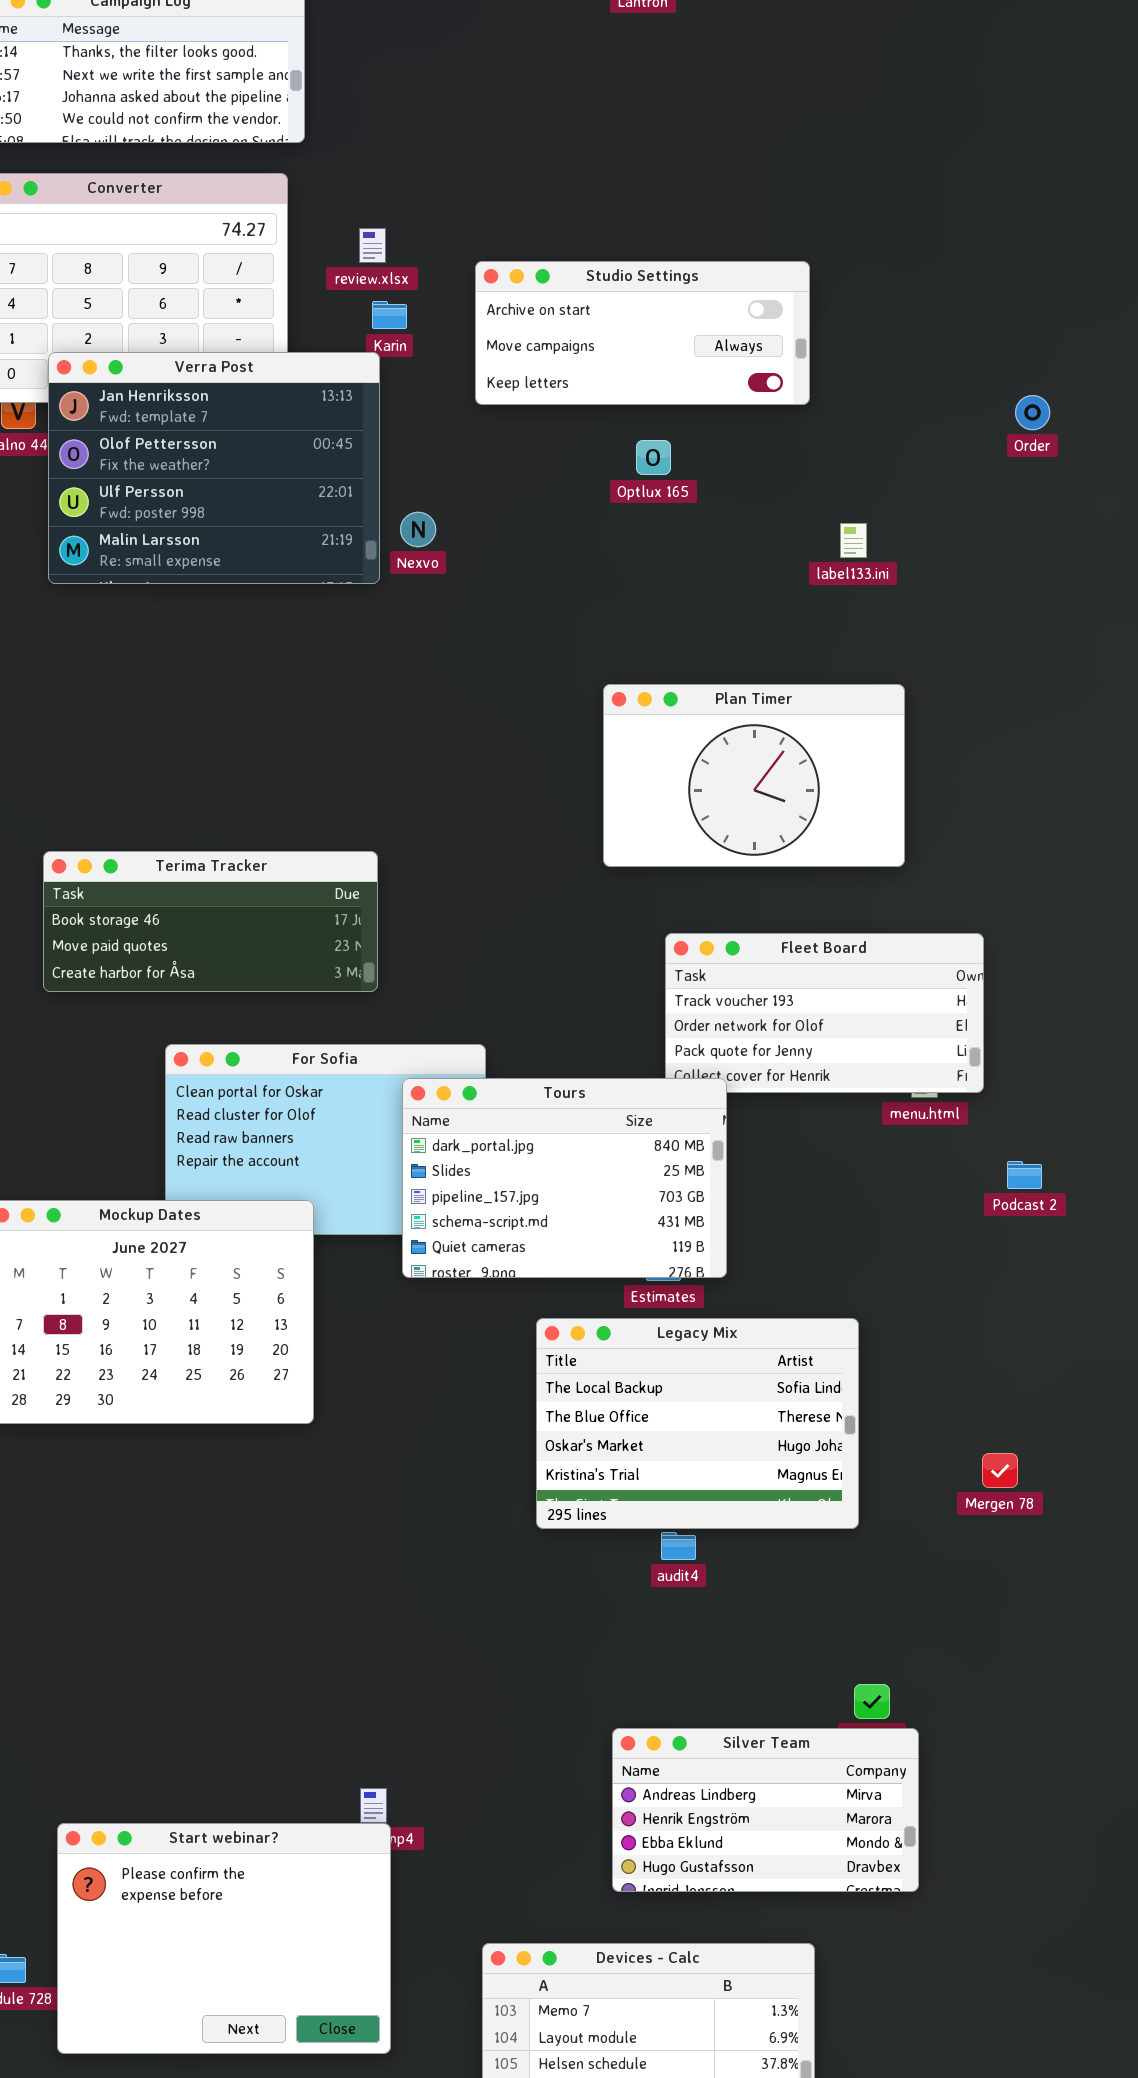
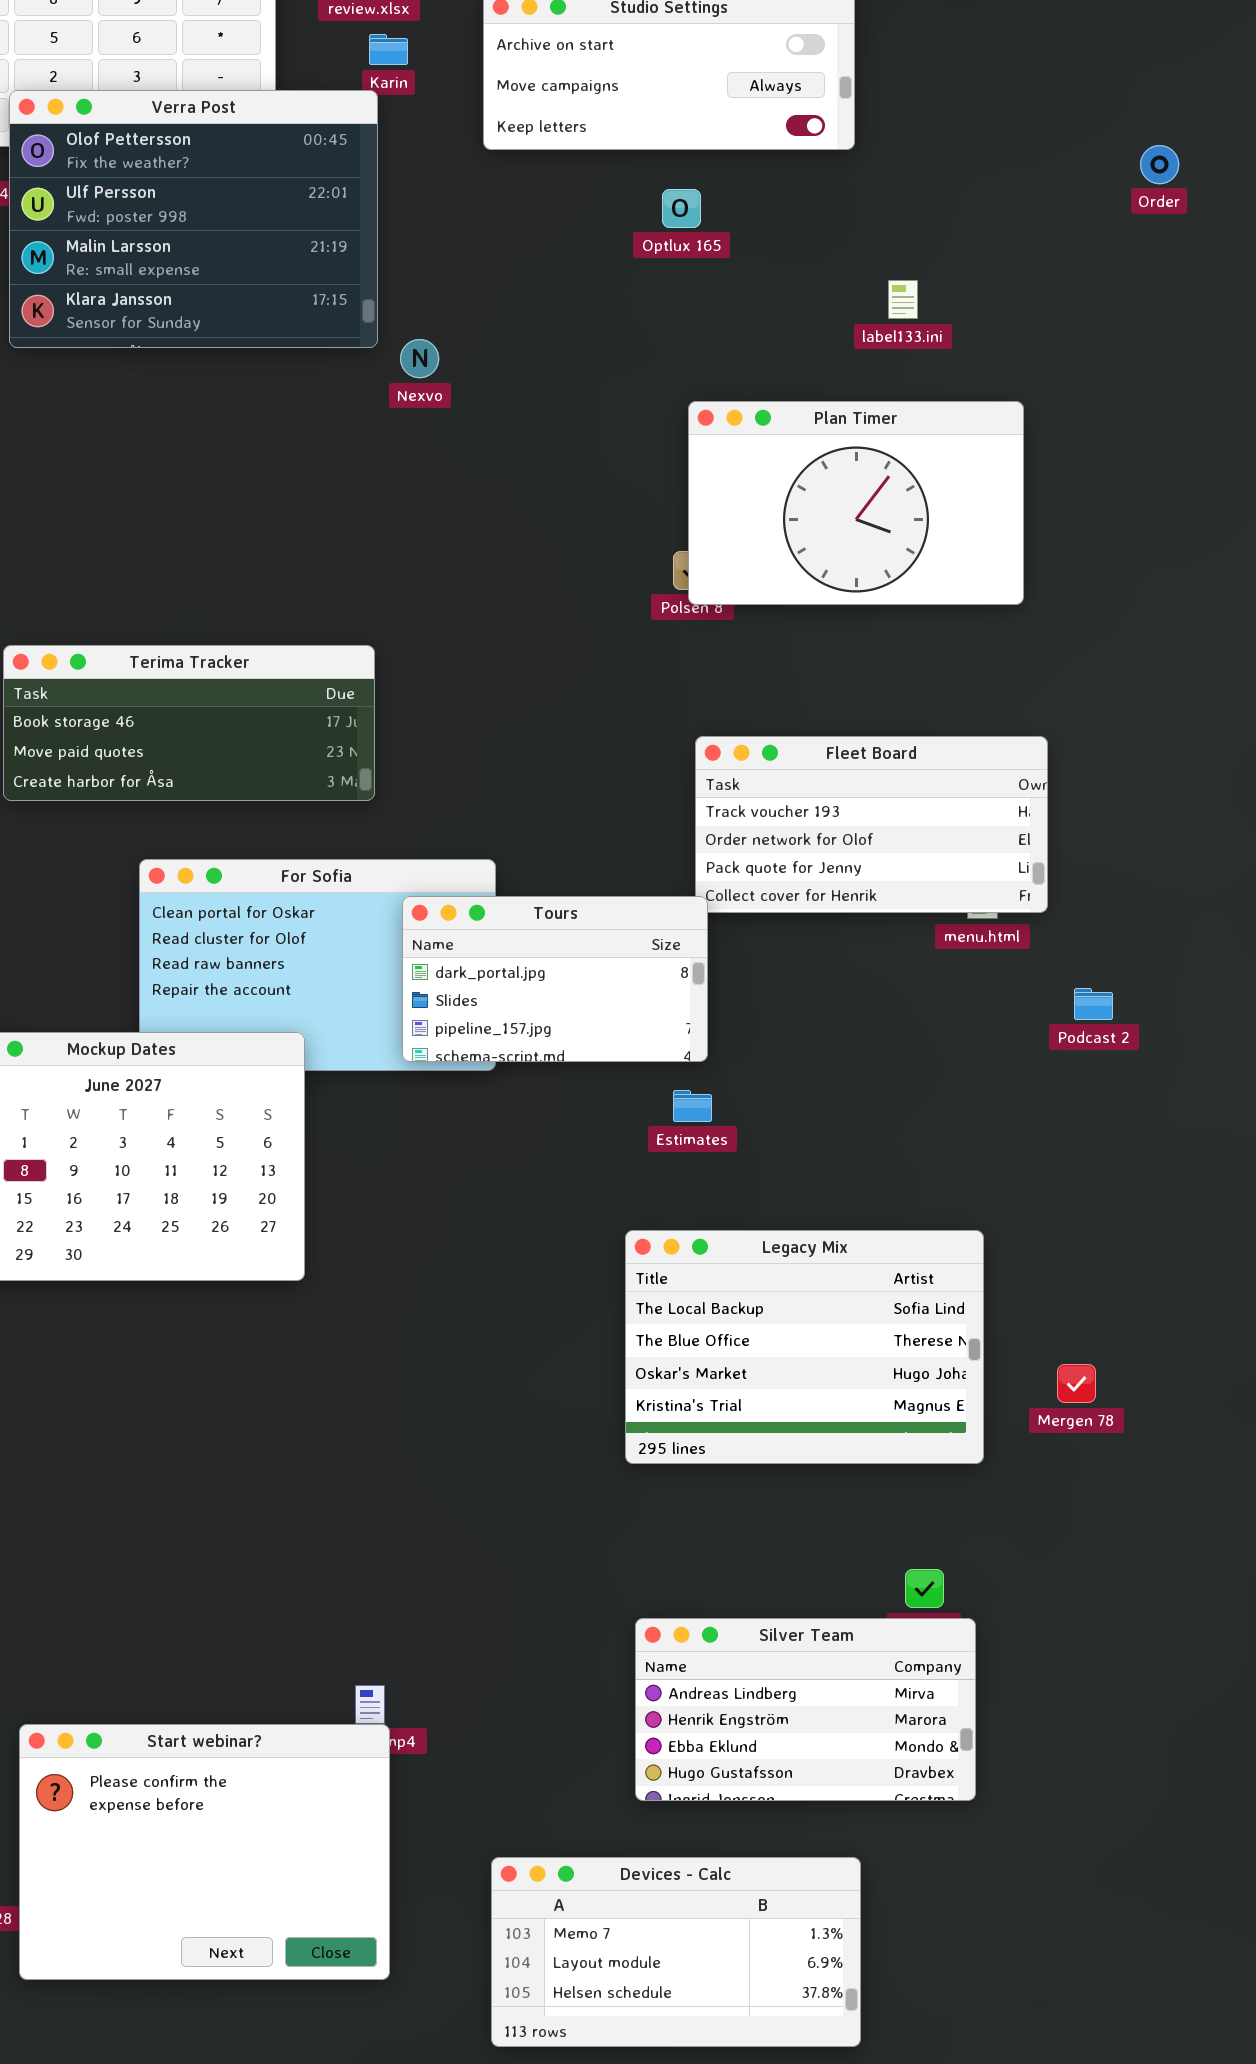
Verra Post: [48,352,380,584] -> [9,90,378,348], scrolled down 1 row
Order: [1015,395,1050,430] -> [1140,145,1179,184], moved
Nexvo: [400,512,436,547] -> [400,339,439,378], moved
Plan Timer: [603,684,905,867] -> [688,401,1024,605], moved
Tours: [402,1078,727,1278] -> [402,896,708,1062], resized
Legacy Mix: [536,1318,859,1529] -> [625,1230,984,1464], moved
Mergen 78: [982,1453,1018,1488] -> [1057,1364,1096,1403], moved

